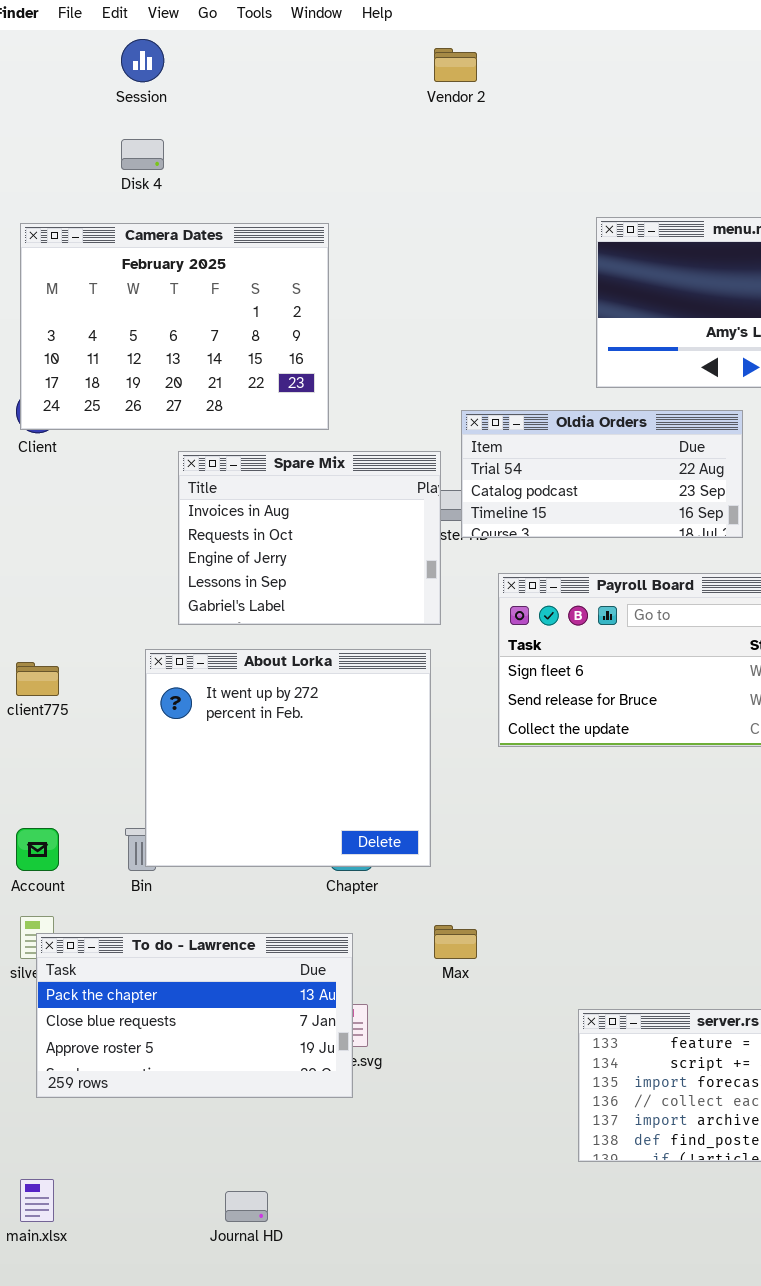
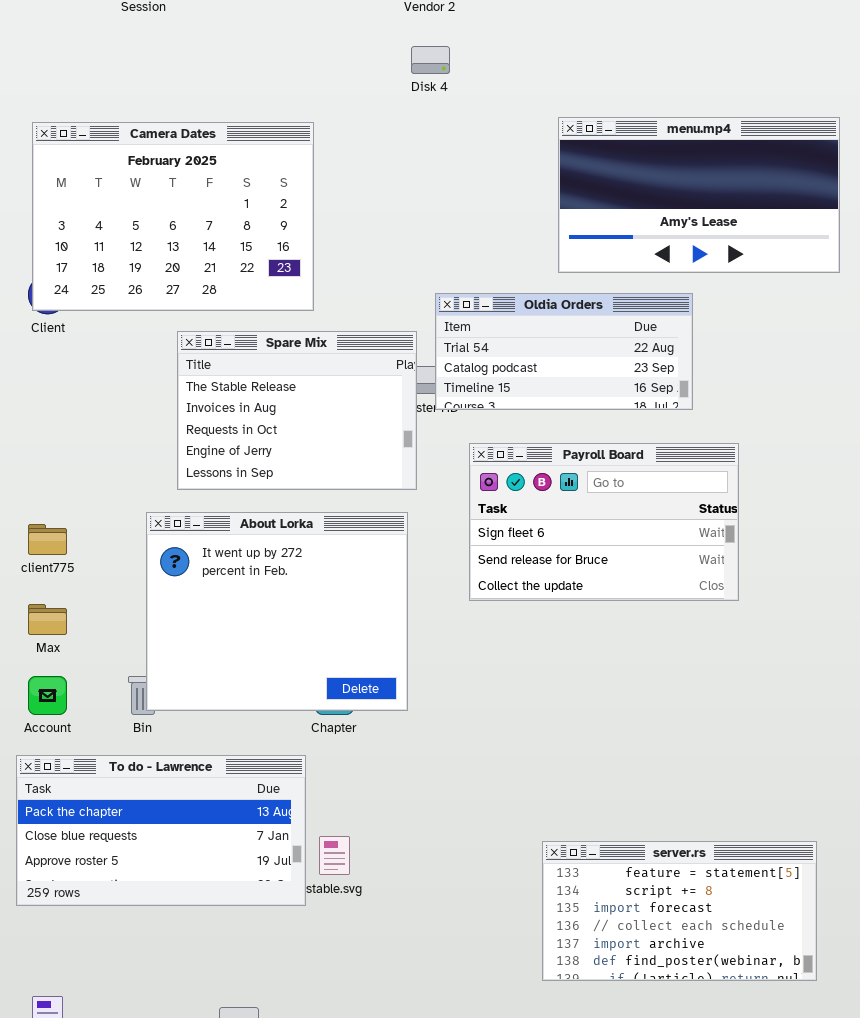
Disk 4: [121,139,164,170] -> [411,46,450,74], moved
Spare Mix: [178,451,441,625] -> [177,331,417,490], scrolled up 1 row
Max: [434,925,477,959] -> [28,604,67,635], moved
To do - Lawrence: [36,933,353,1098] -> [16,755,306,906], moved

